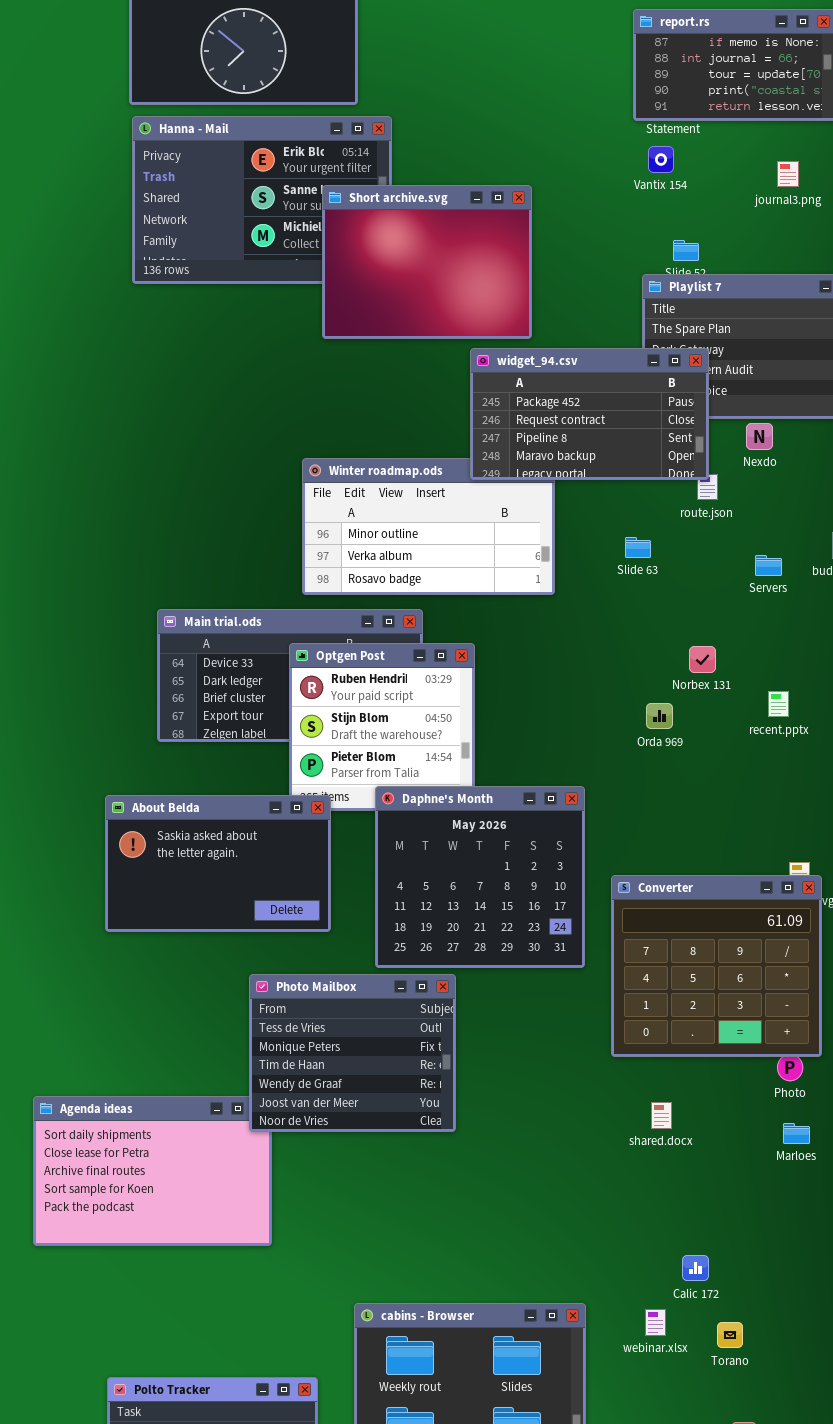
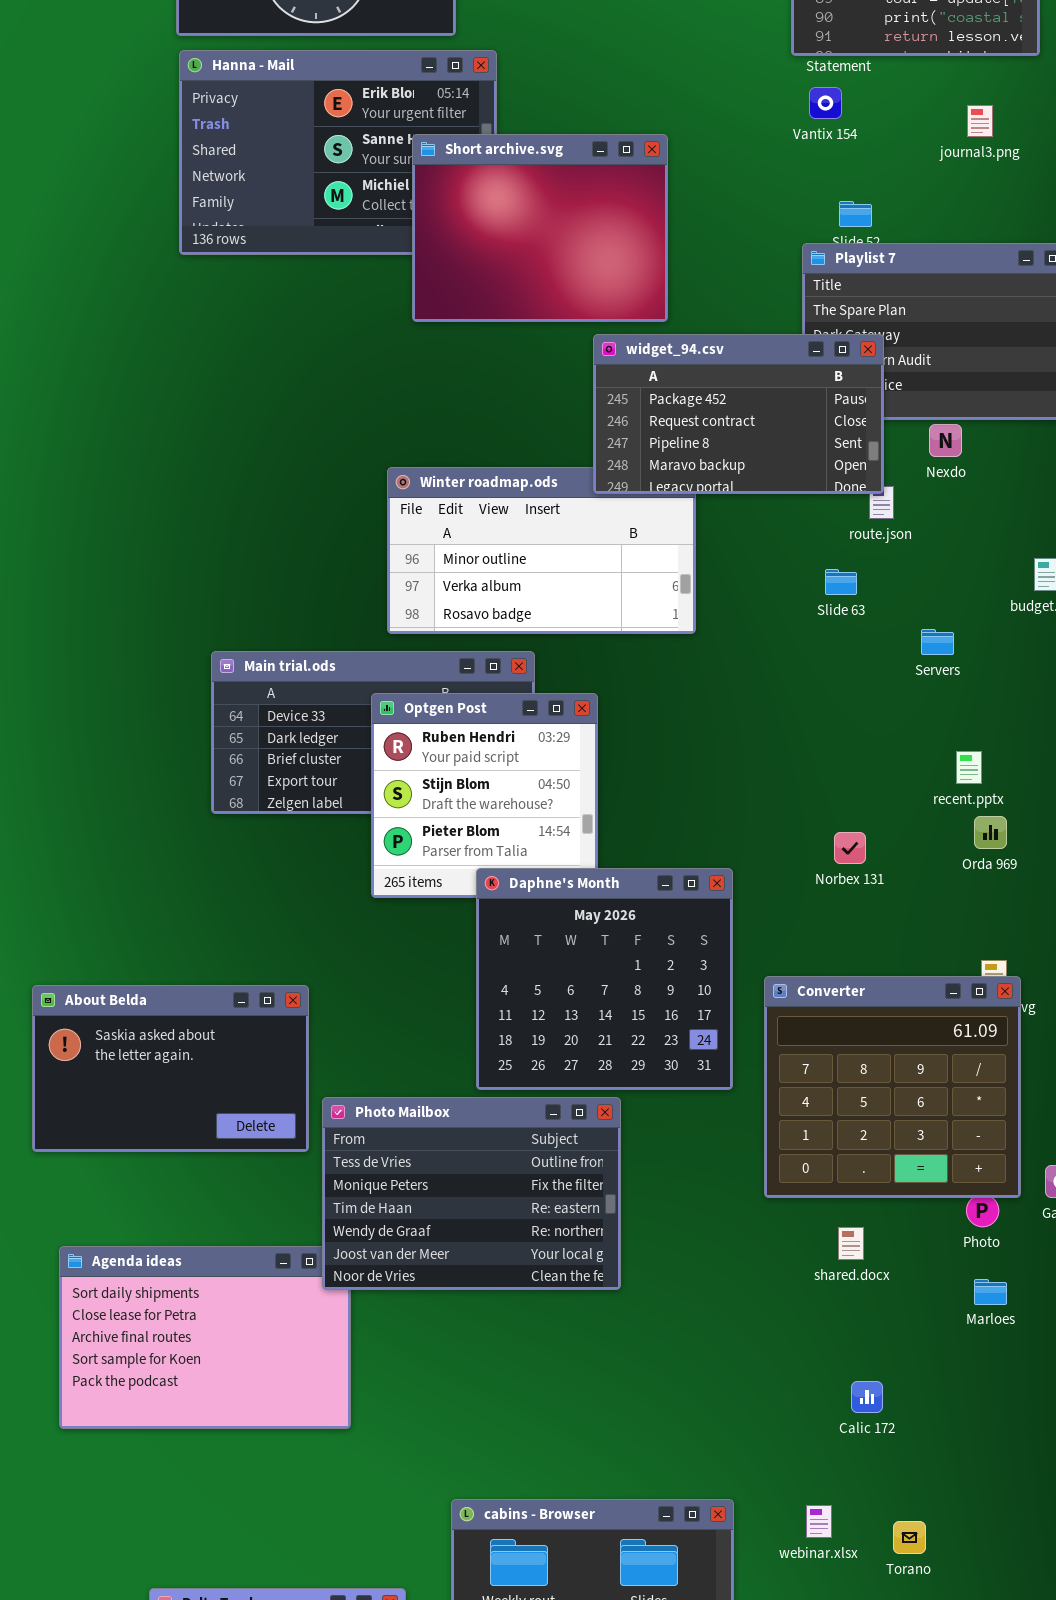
Slide 63: [625,537,651,558] -> [825,569,857,595], moved
Servers: [755,555,782,576] -> [921,629,954,655], moved
Norbex 131: [689,646,716,673] -> [834,832,866,864], moved
Orda 969: [646,703,673,729] -> [974,816,1007,849], moved
About Belda: [105,795,331,932] -> [32,985,309,1152], moved
Photo Mailbox: [249,974,456,1132] -> [322,1097,621,1290], resized
shared.docx: [651,1102,672,1129] -> [838,1227,864,1260], moved
Calic 172: [682,1255,709,1281] -> [851,1381,883,1413], moved

